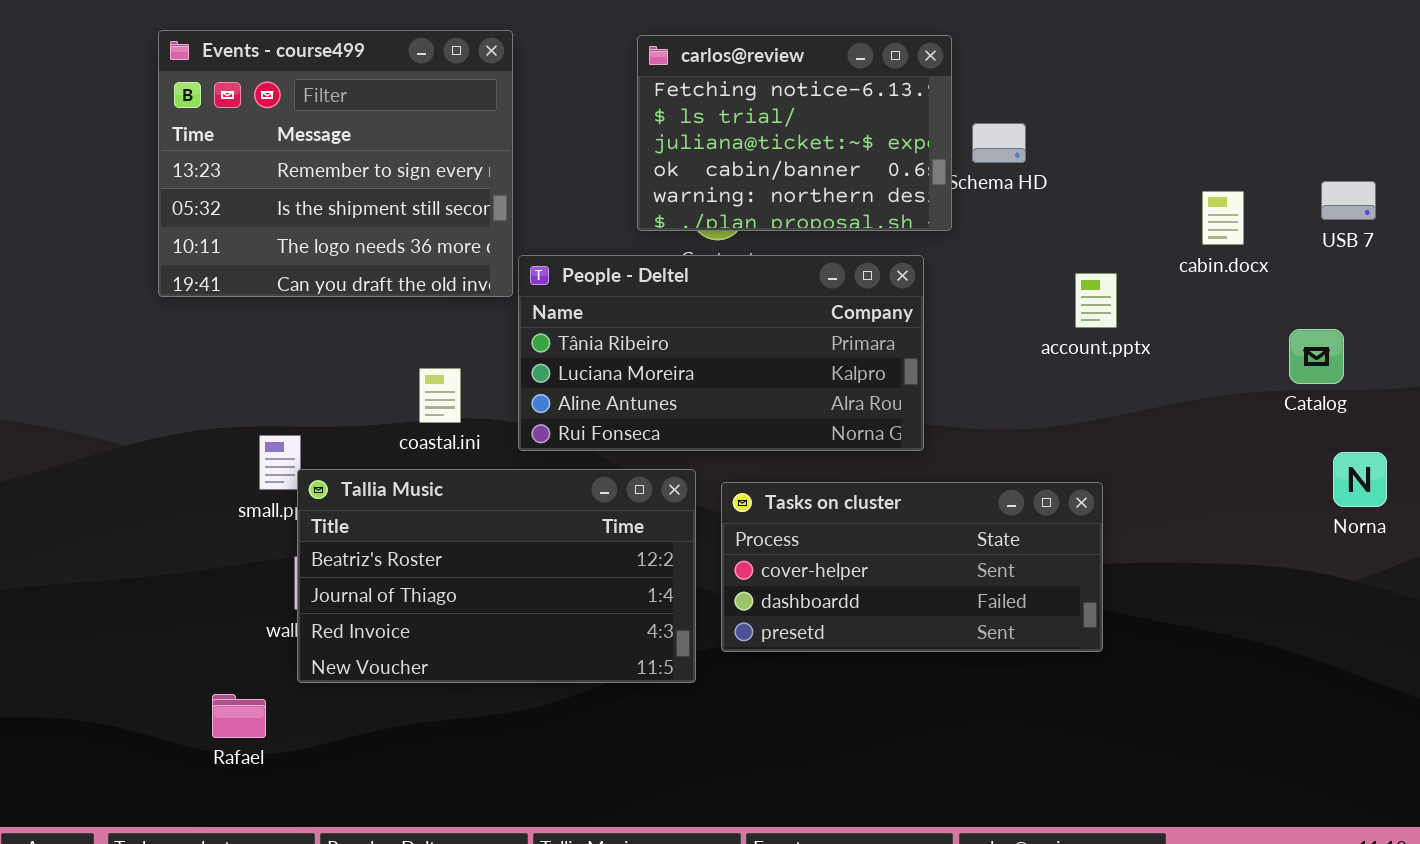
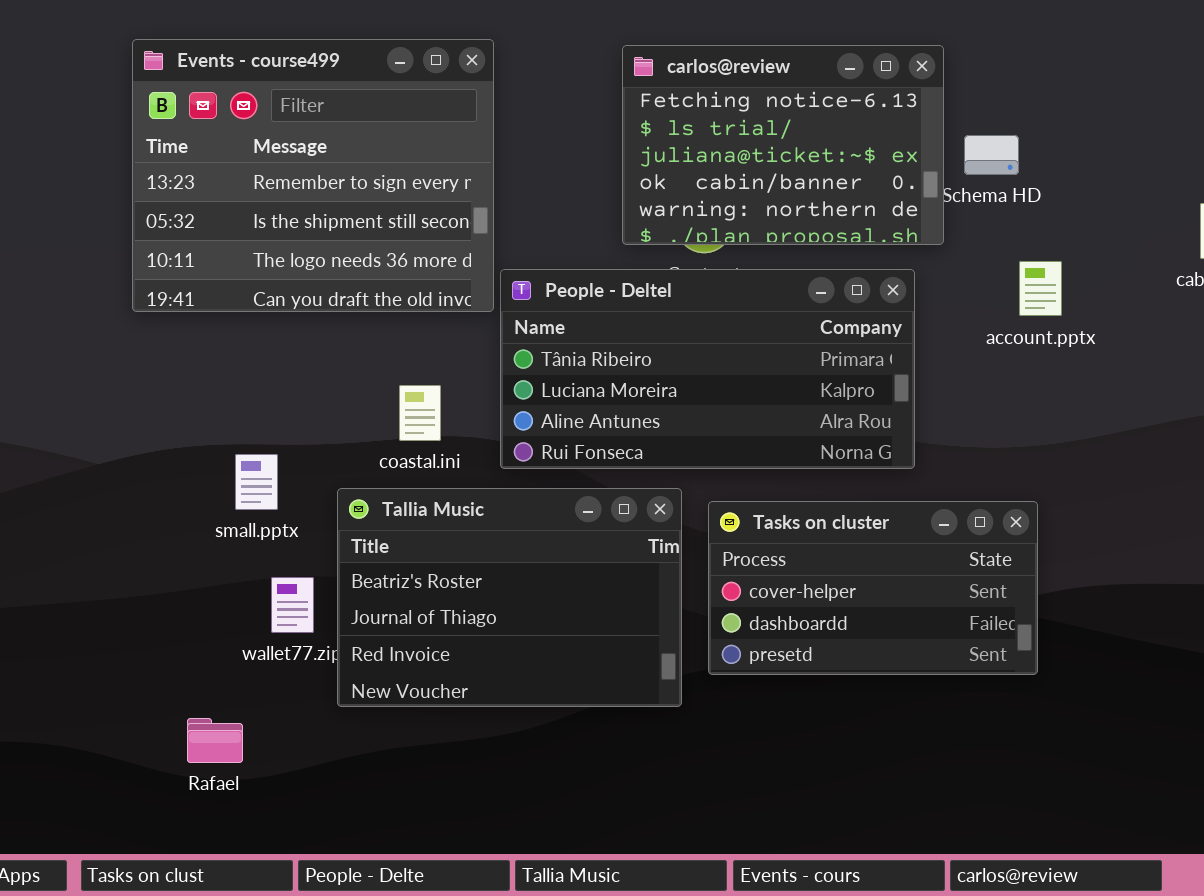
account.pptx: [1075,273,1117,328] -> [1019,261,1062,316], moved
Tallia Music: [297,469,696,683] -> [337,488,682,707], resized
Tasks on cluster: [721,482,1103,652] -> [708,501,1038,675], resized

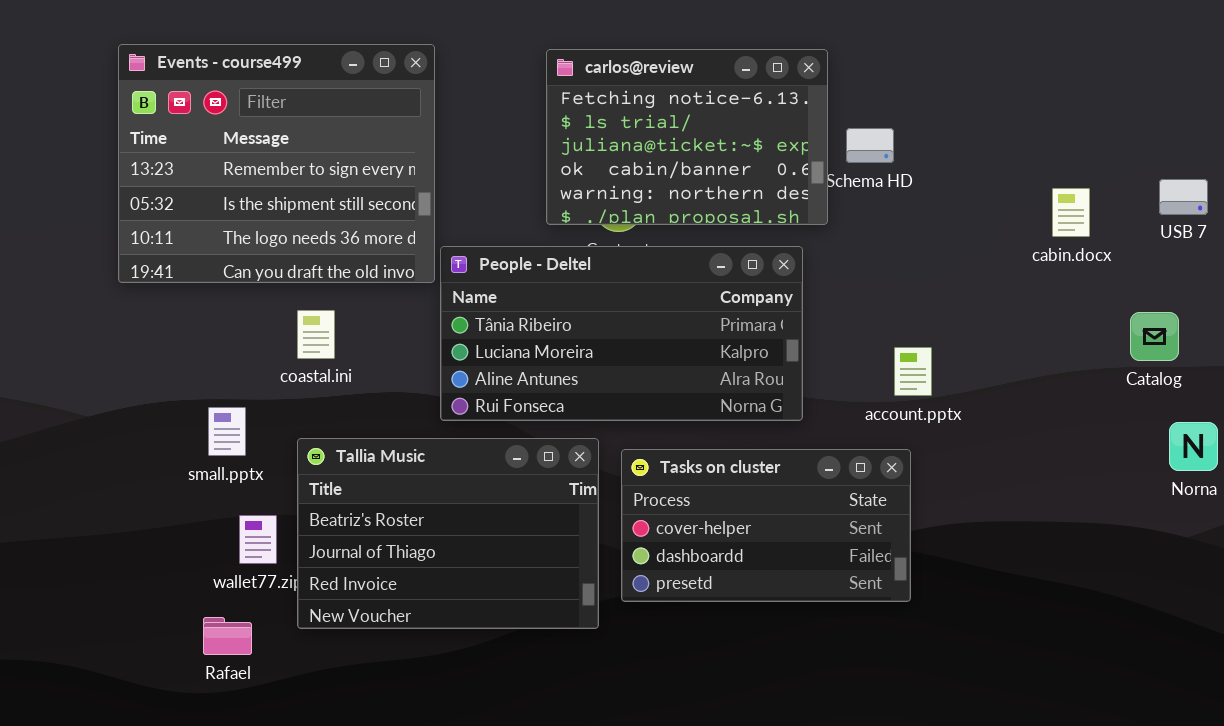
account.pptx: [1019,261,1062,316] -> [894,347,932,396], moved
coastal.ini: [399,385,441,441] -> [297,310,335,359], moved
Rafael: [187,718,243,763] -> [203,617,252,655], moved

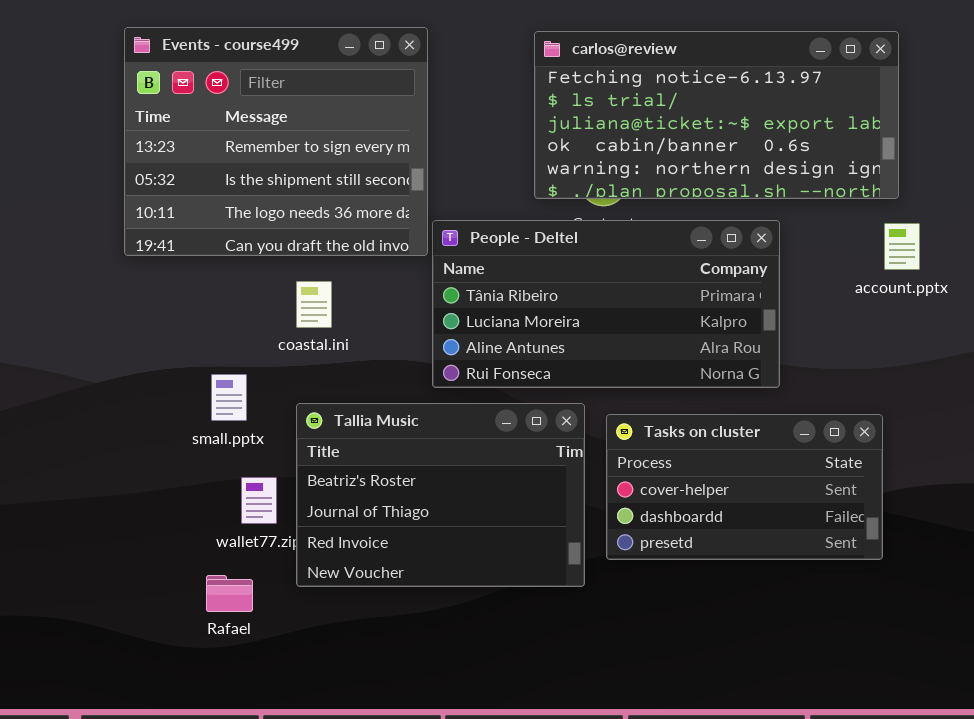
carlos@review: [546,49,828,225] -> [534,31,899,199], resized
account.pptx: [894,347,932,396] -> [884,223,920,270], moved

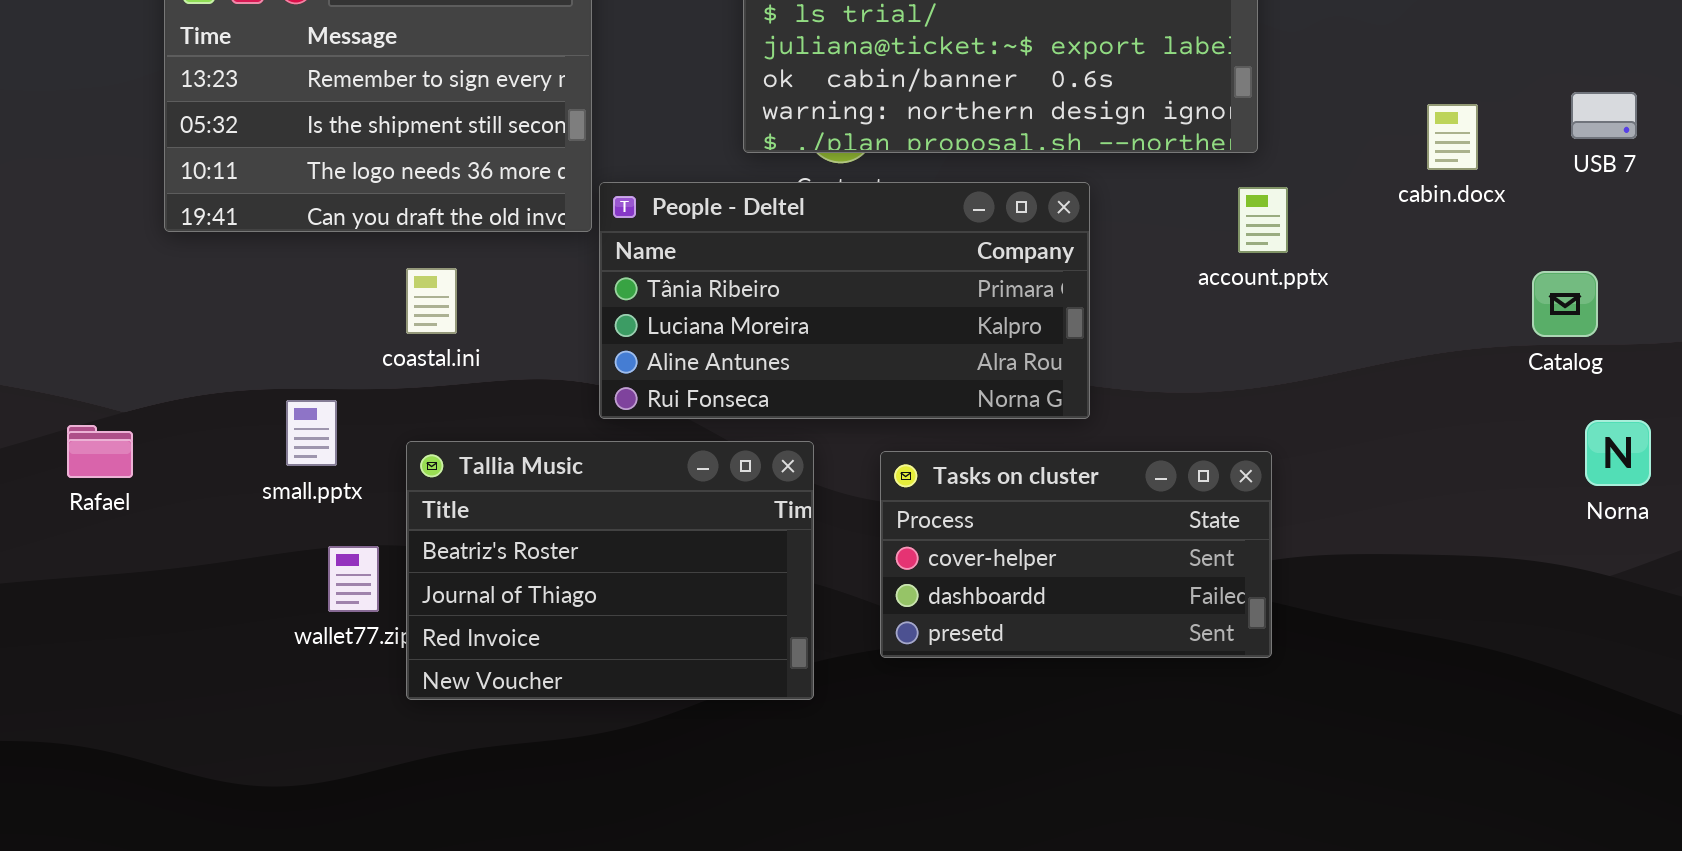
Tasks on cluster: [606,414,883,560] -> [880,451,1272,658], moved
Rafael: [206,575,253,612] -> [67,425,133,478], moved

